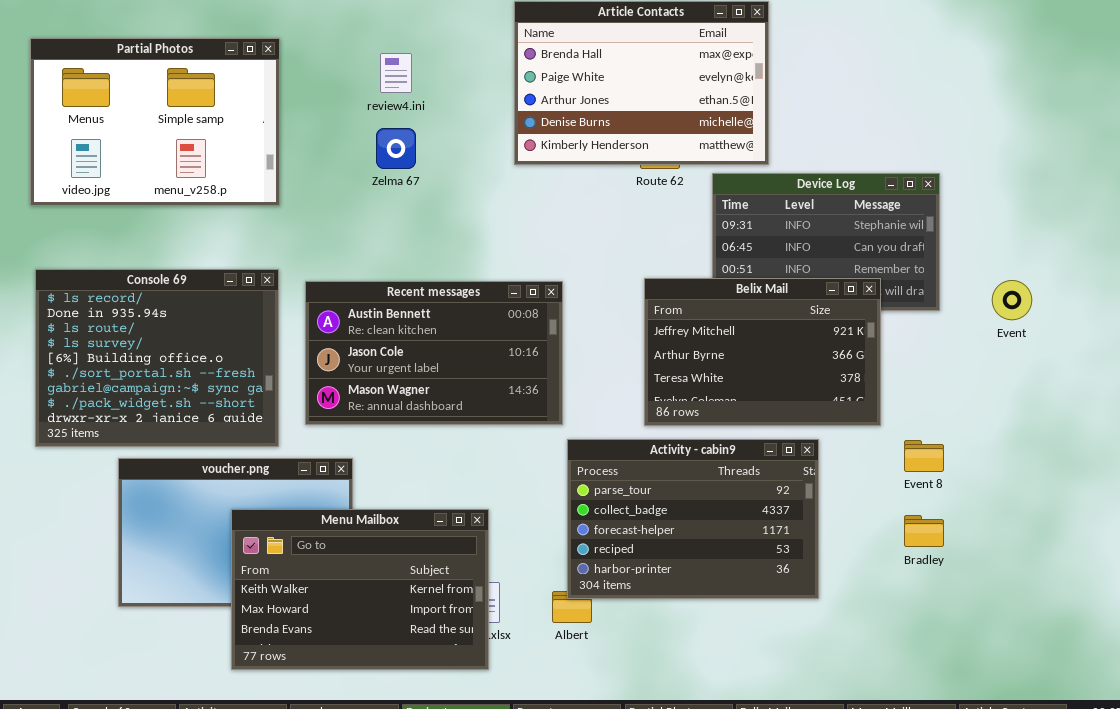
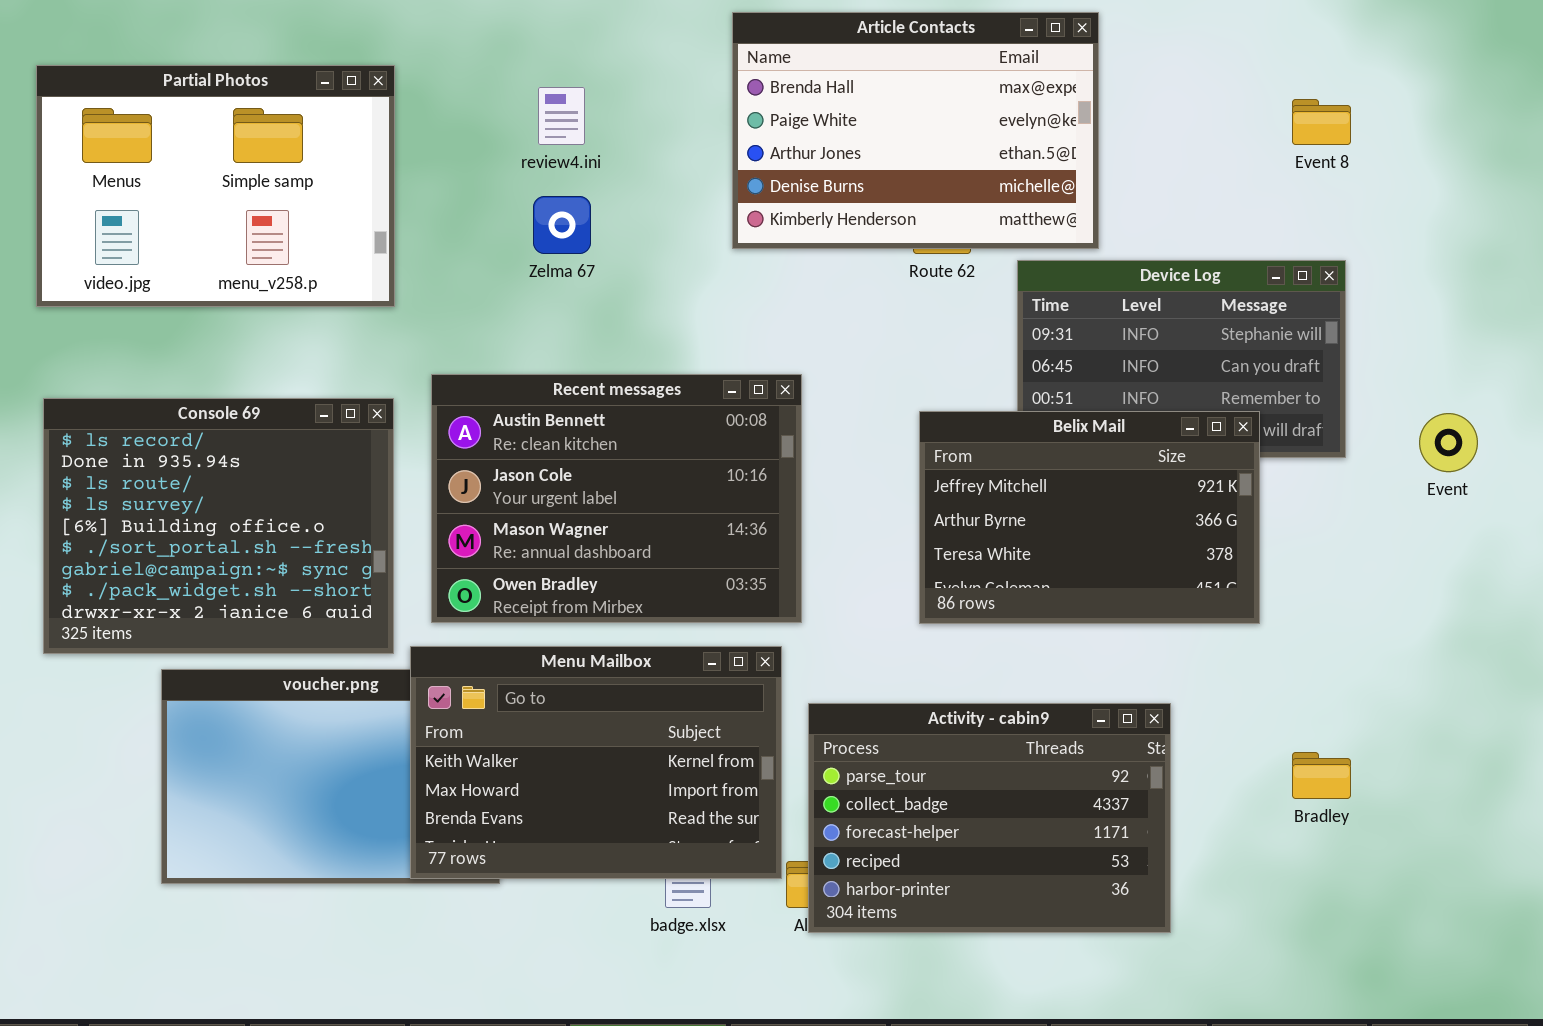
Recent messages: [305,281,563,425] -> [431,374,802,623], resized
Activity - cabin9: [567,439,819,599] -> [808,703,1171,933], moved
Event 8: [904,440,944,472] -> [1292,99,1351,145], moved
Menu Mailbox: [231,509,489,670] -> [410,646,782,879], moved

